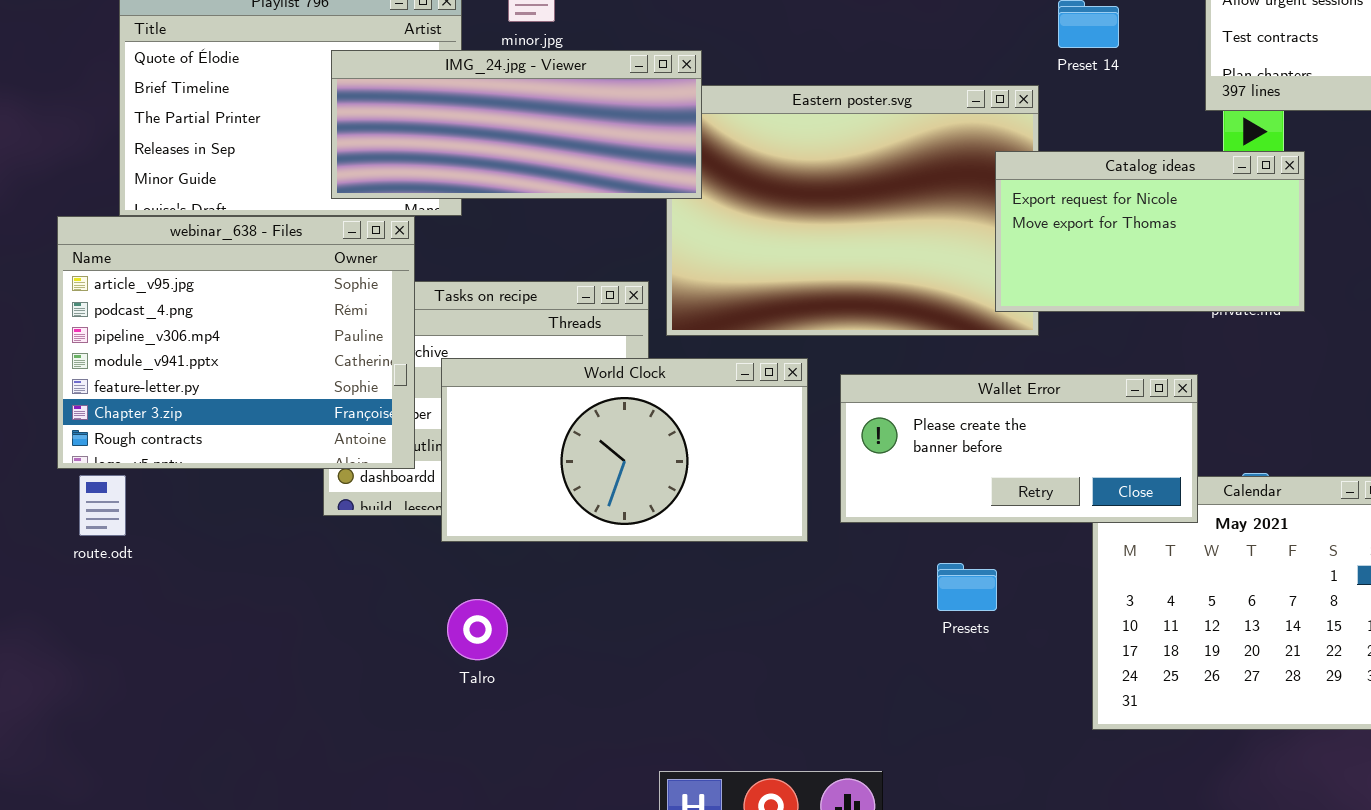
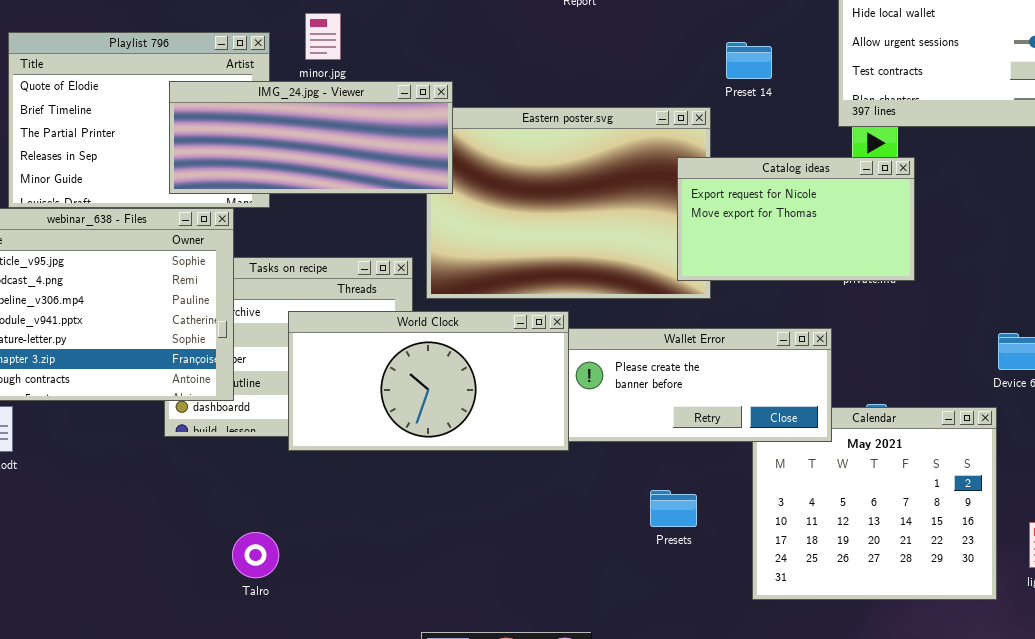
World Clock: [441,358,808,542] -> [288,311,569,451], moved
Presets: [937,563,997,611] -> [650,490,697,527], moved
Talro: [447,599,508,660] -> [232,532,279,578], moved

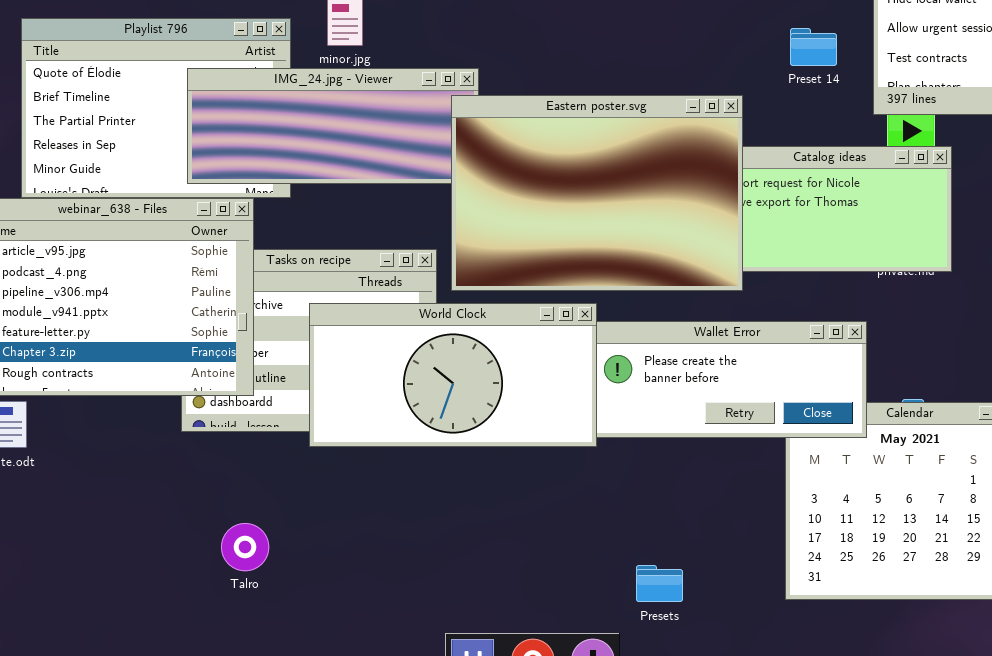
Preset 14: [726,42,772,79] -> [790,28,837,66], moved
Eastern poster.svg: [426,107,711,299] -> [451,95,743,291], raised
Presets: [650,490,697,527] -> [636,565,683,602], moved
Talro: [232,532,279,578] -> [221,523,269,571], moved

